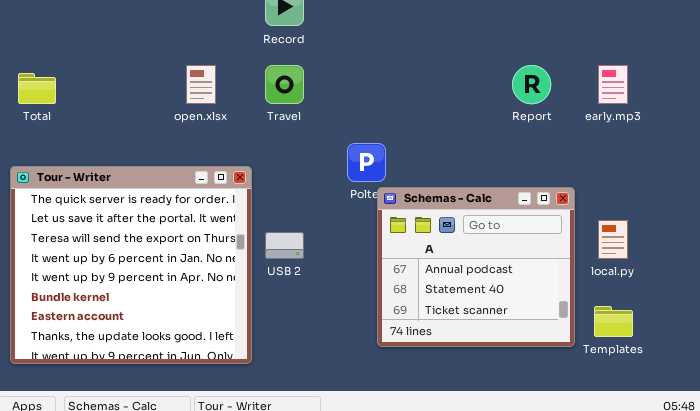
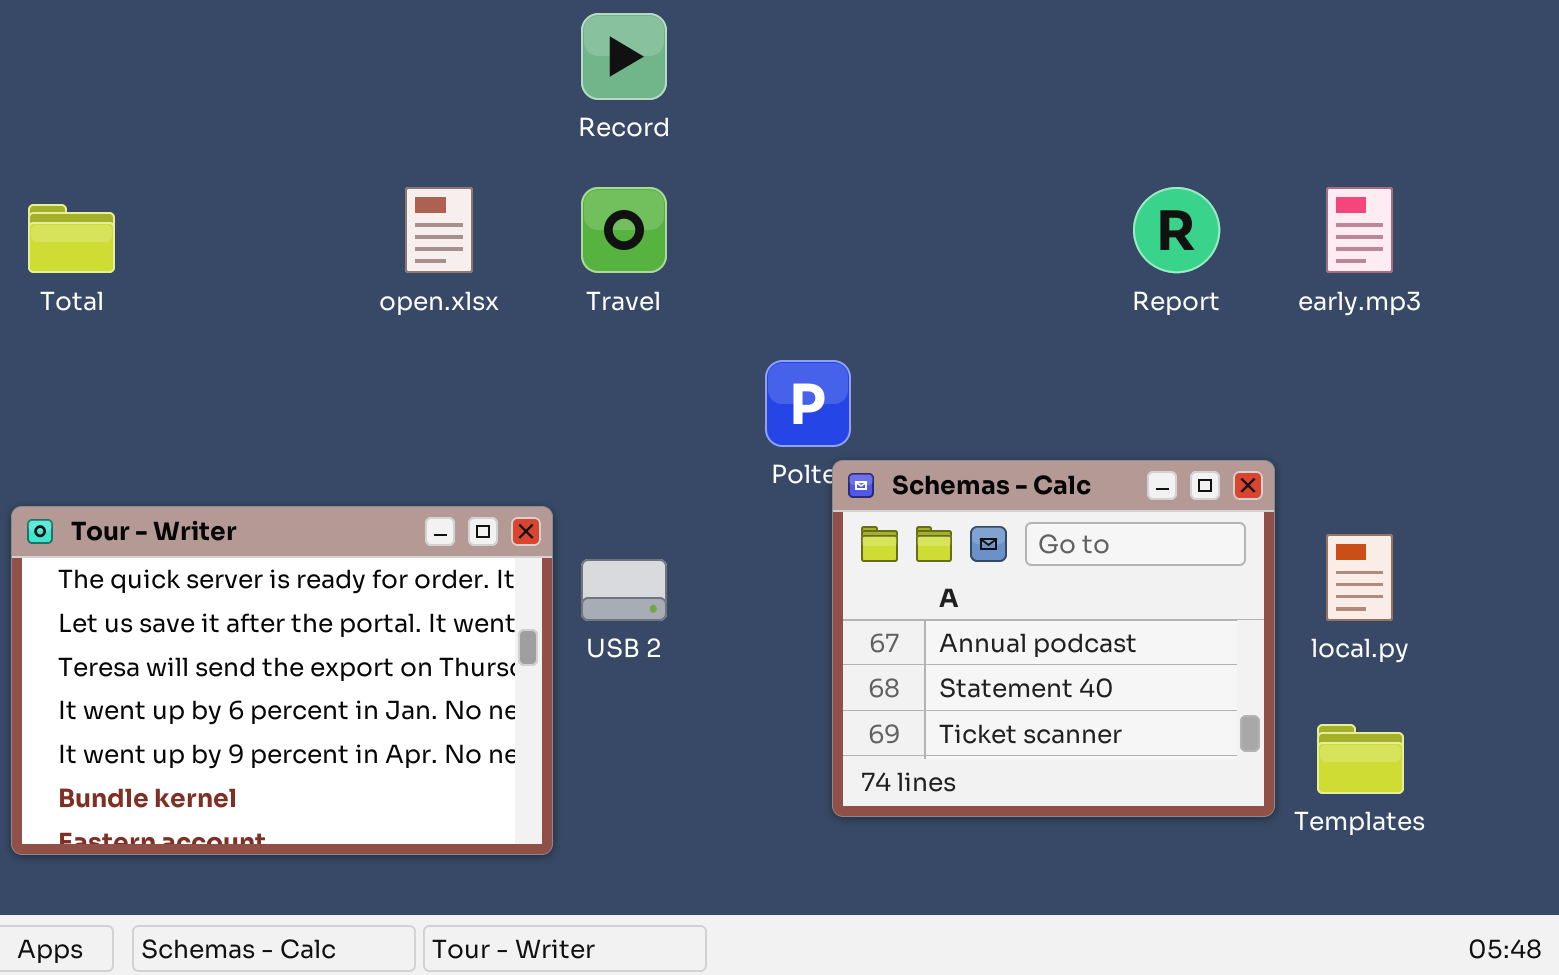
Tour - Writer: [10,166,252,364] -> [11,506,553,855], resized

